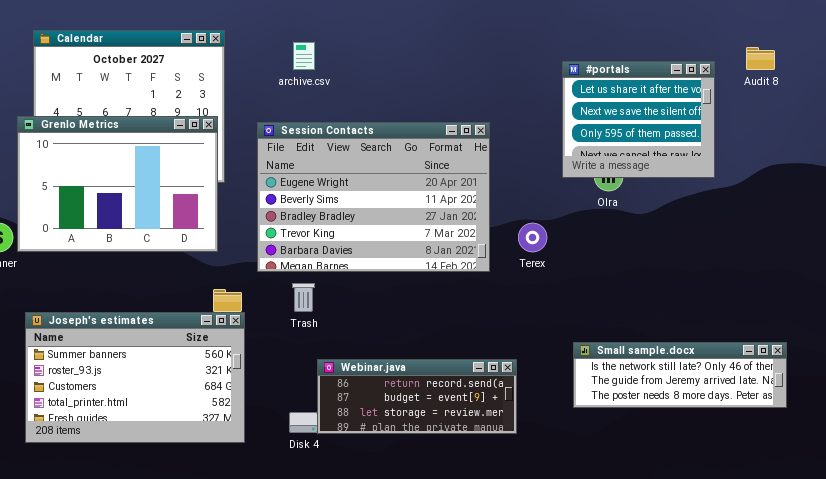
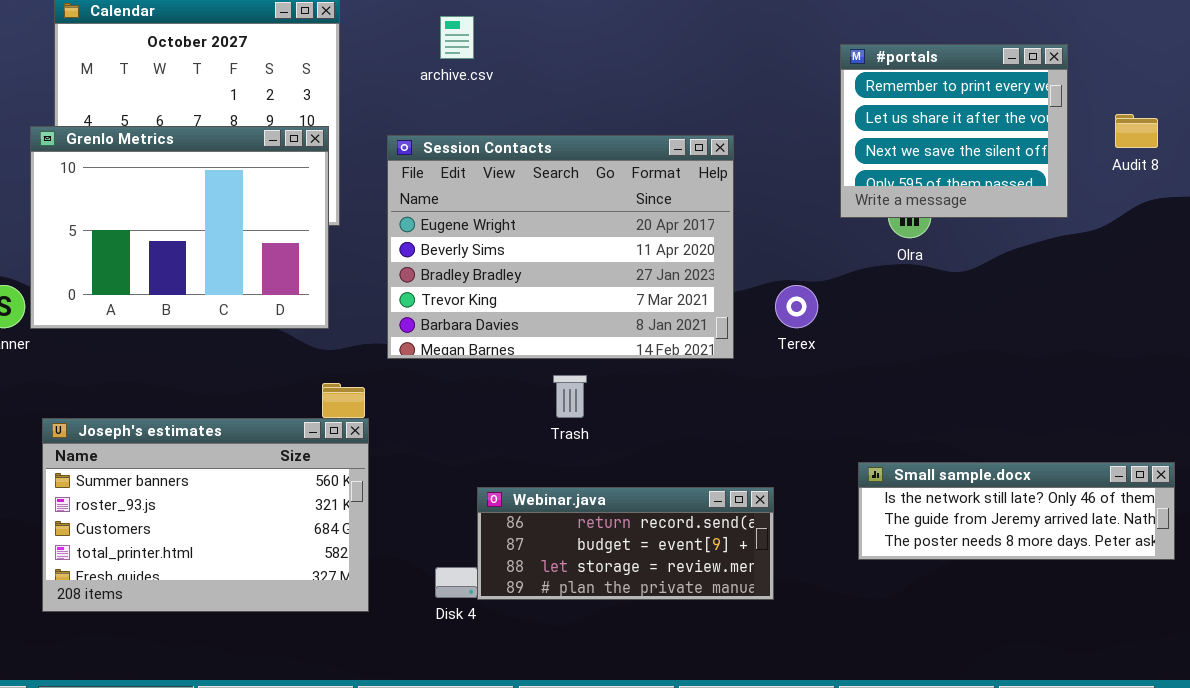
Audit 8: [746,47,775,70] -> [1115,114,1158,148], moved
#portals: [562,61,715,178] -> [840,44,1068,218], scrolled up 1 row
Trash: [292,283,315,312] -> [553,375,587,418], moved

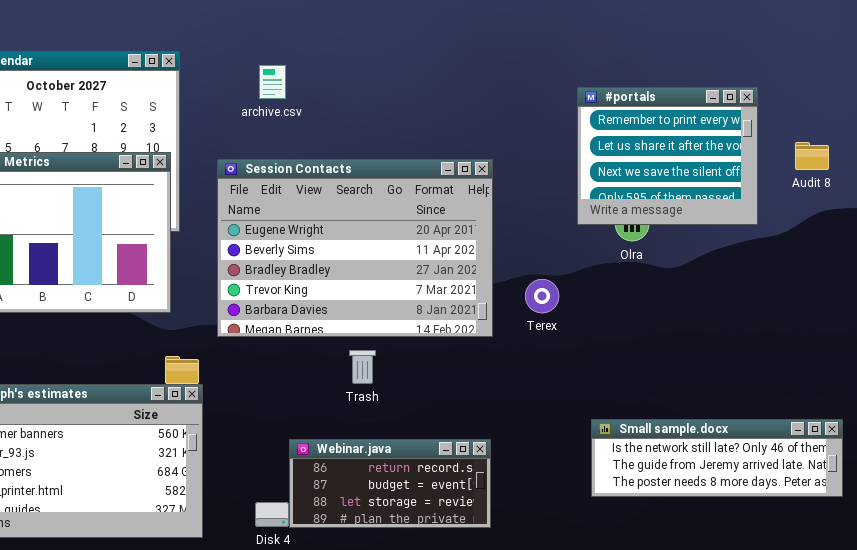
Webinar.java: [477,487,774,600] -> [289,439,491,528], resized

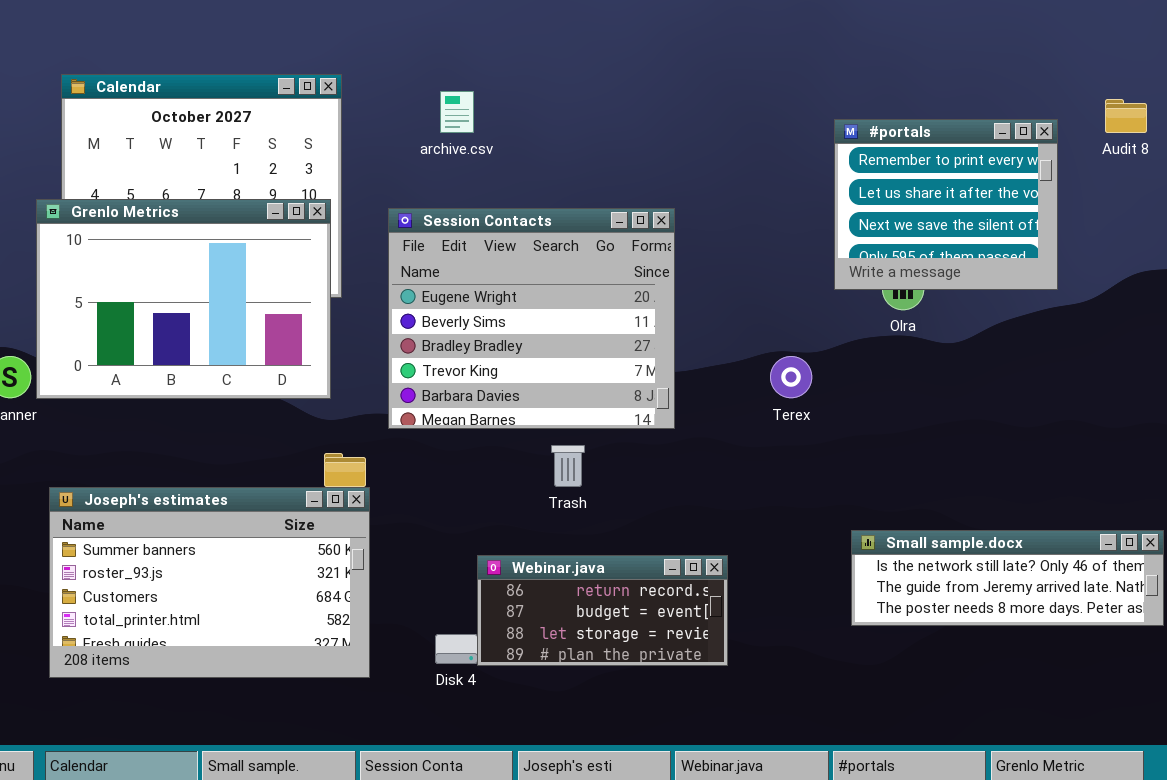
Audit 8: [795,142,829,170] -> [1105,99,1147,133], moved
Session Contacts: [217,159,493,337] -> [388,208,675,429], resized

